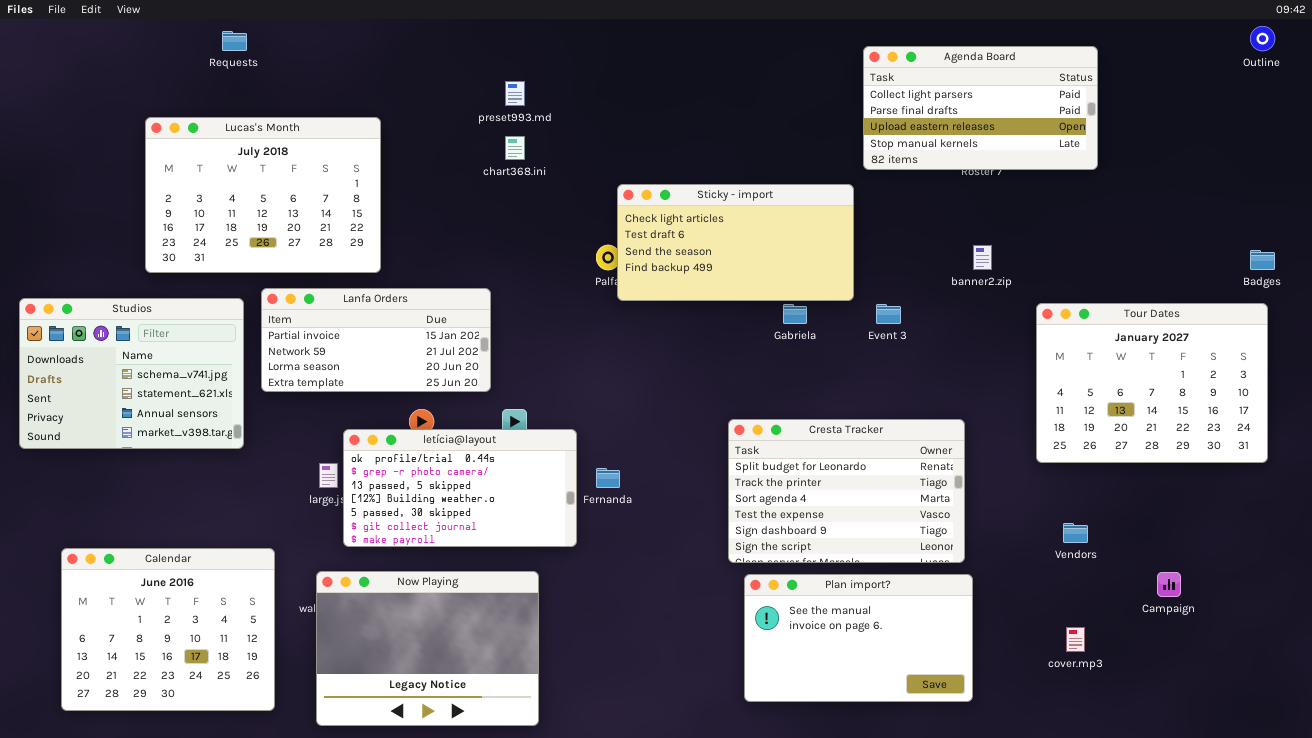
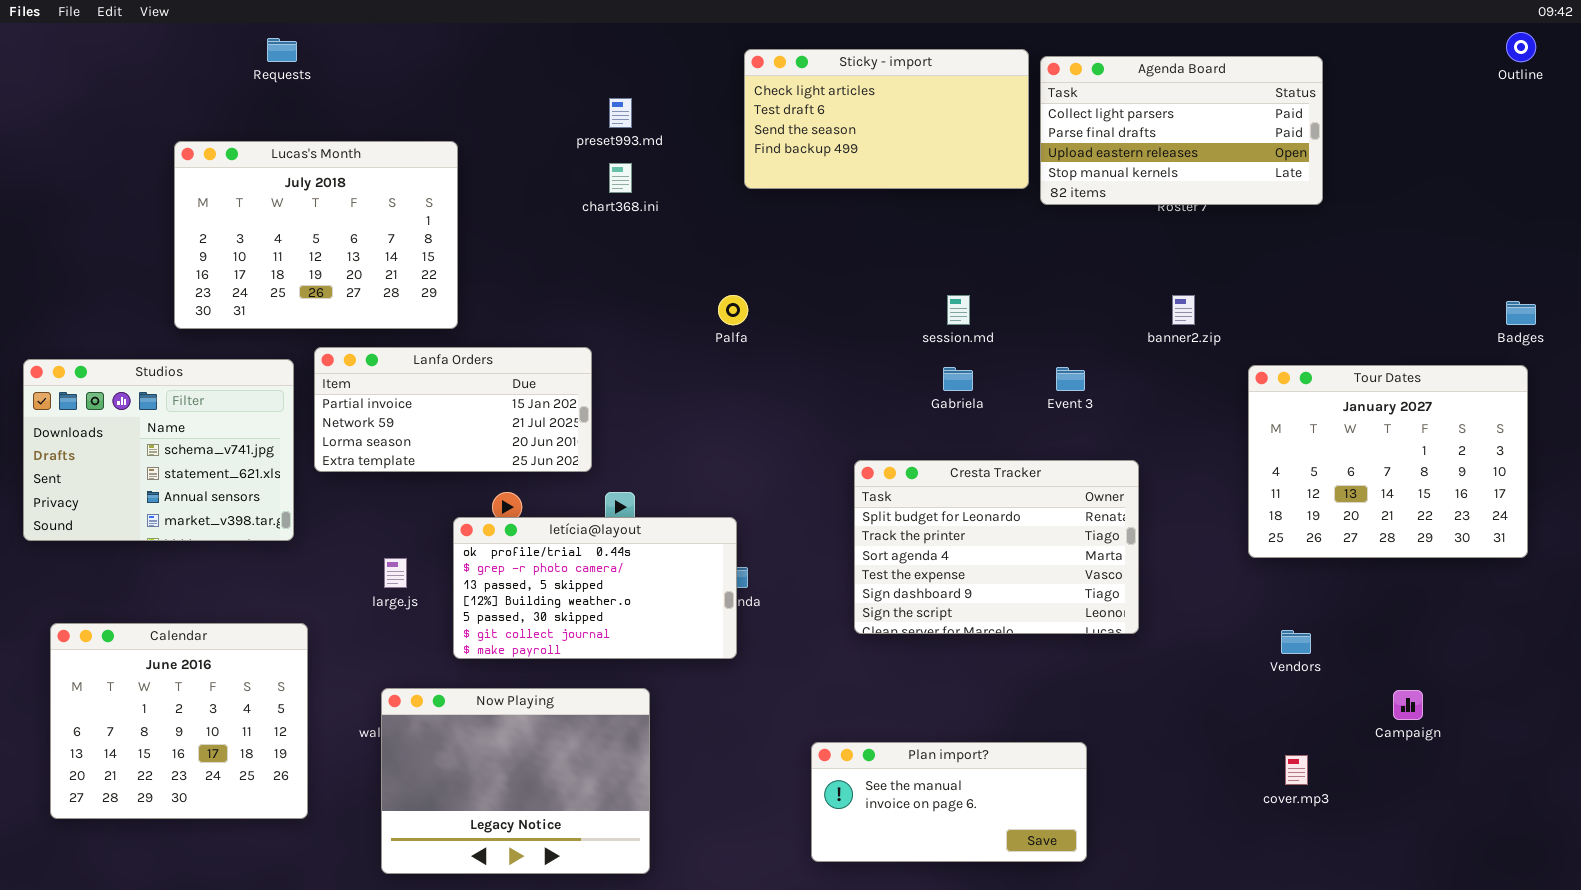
Sticky - import: [617,184,854,301] -> [744,49,1029,189], moved
Cresta Tracker: [728,419,965,563] -> [854,460,1139,634], moved
letícia@layout: [343,429,577,547] -> [453,517,737,659], moved
Calendar: [61,548,275,711] -> [50,623,308,819], moved
Plan import?: [744,574,973,702] -> [811,742,1087,862], moved, resized

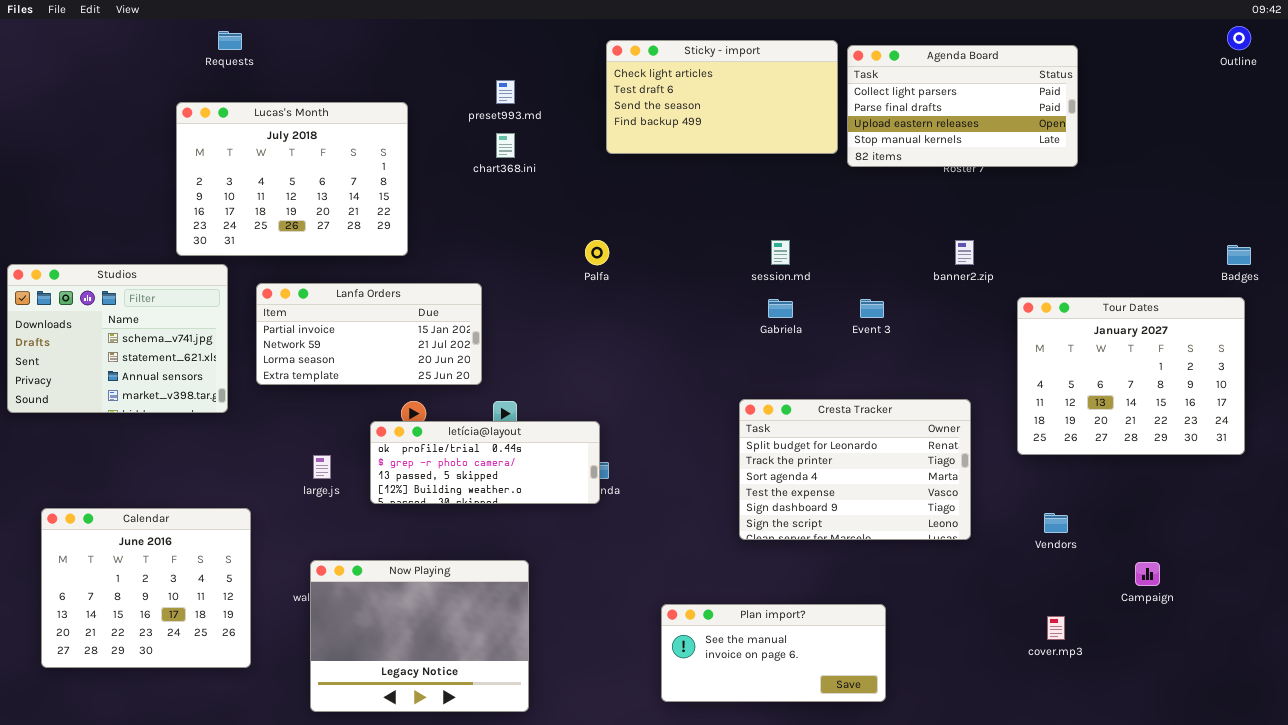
Lucas's Month: [174,141,458,329] -> [176,102,408,256], moved
Studios: [23,359,294,541] -> [7,264,228,413], moved
Cresta Tracker: [854,460,1139,634] -> [739,399,971,540], moved
letícia@layout: [453,517,737,659] -> [370,421,600,504], resized

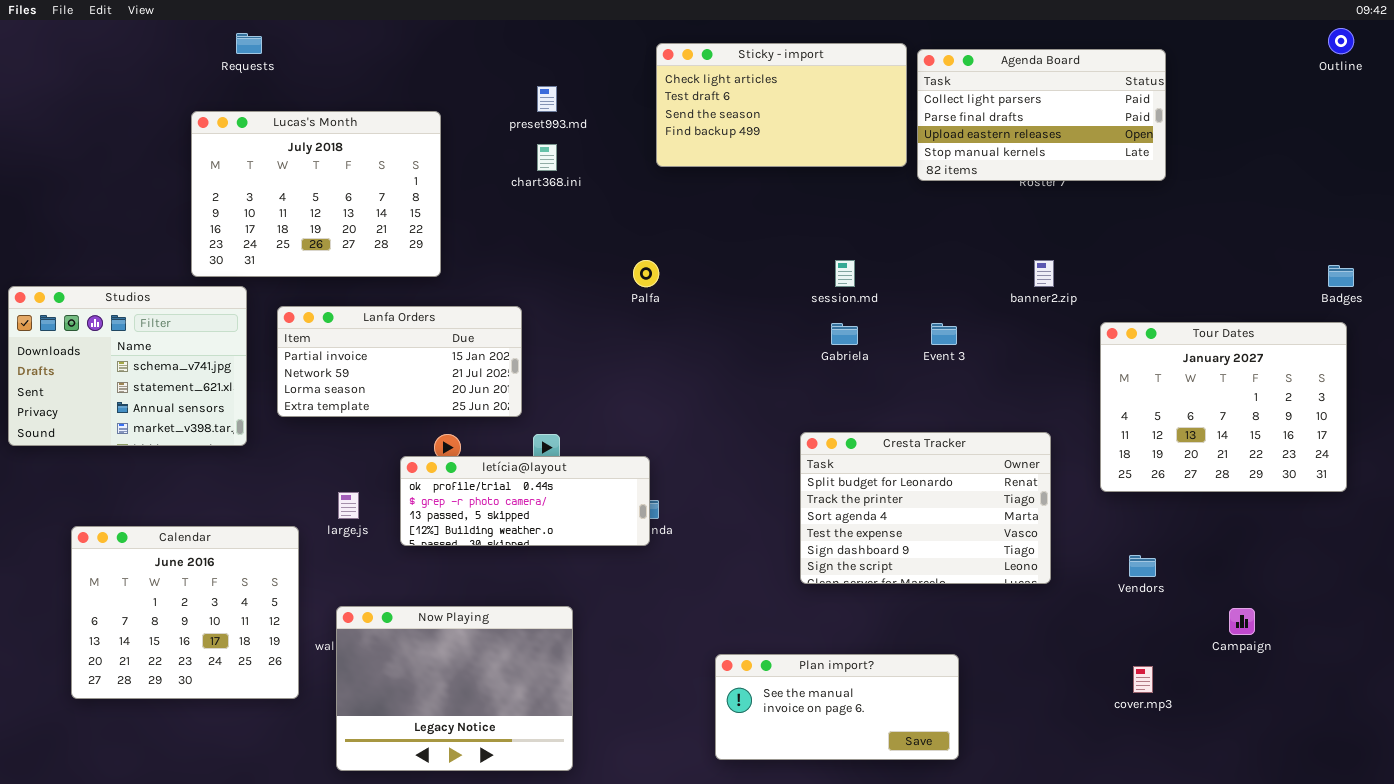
Calendar: [41,508,251,668] -> [71,526,299,699], moved

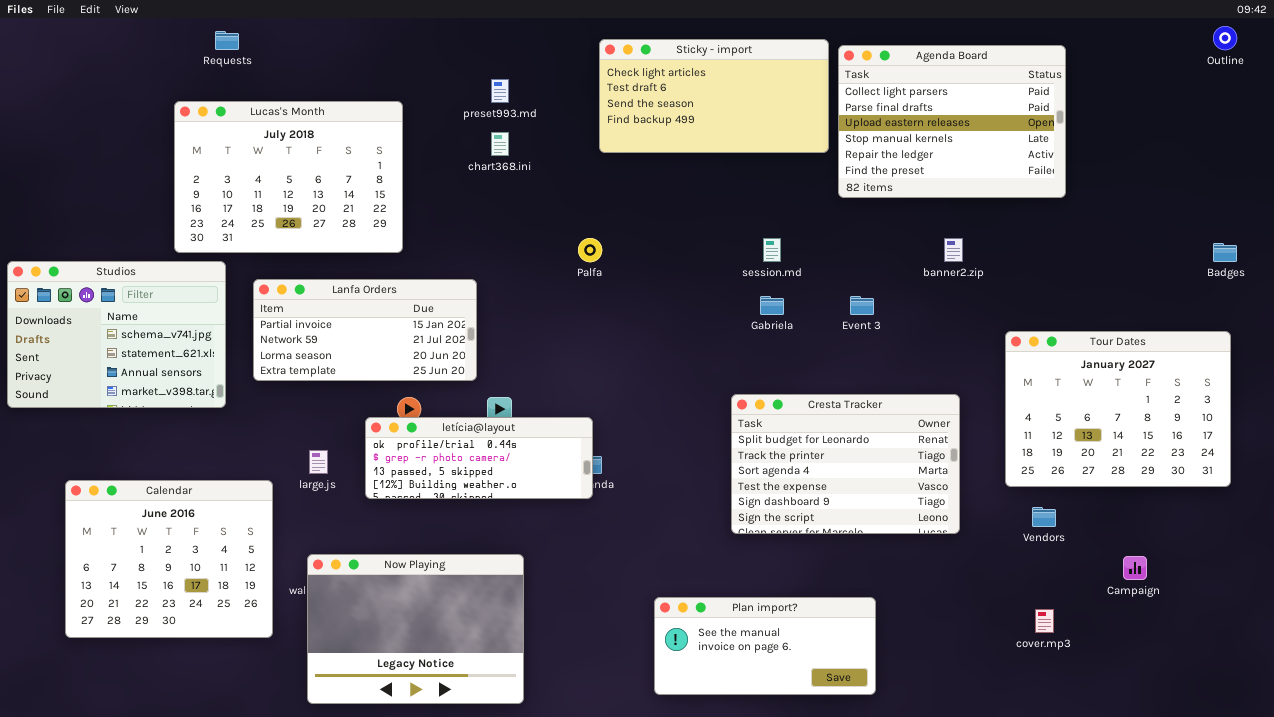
Agenda Board: [917,49,1166,181] -> [838,45,1066,198], resized
Tour Dates: [1100,322,1347,492] -> [1005,331,1231,487], moved

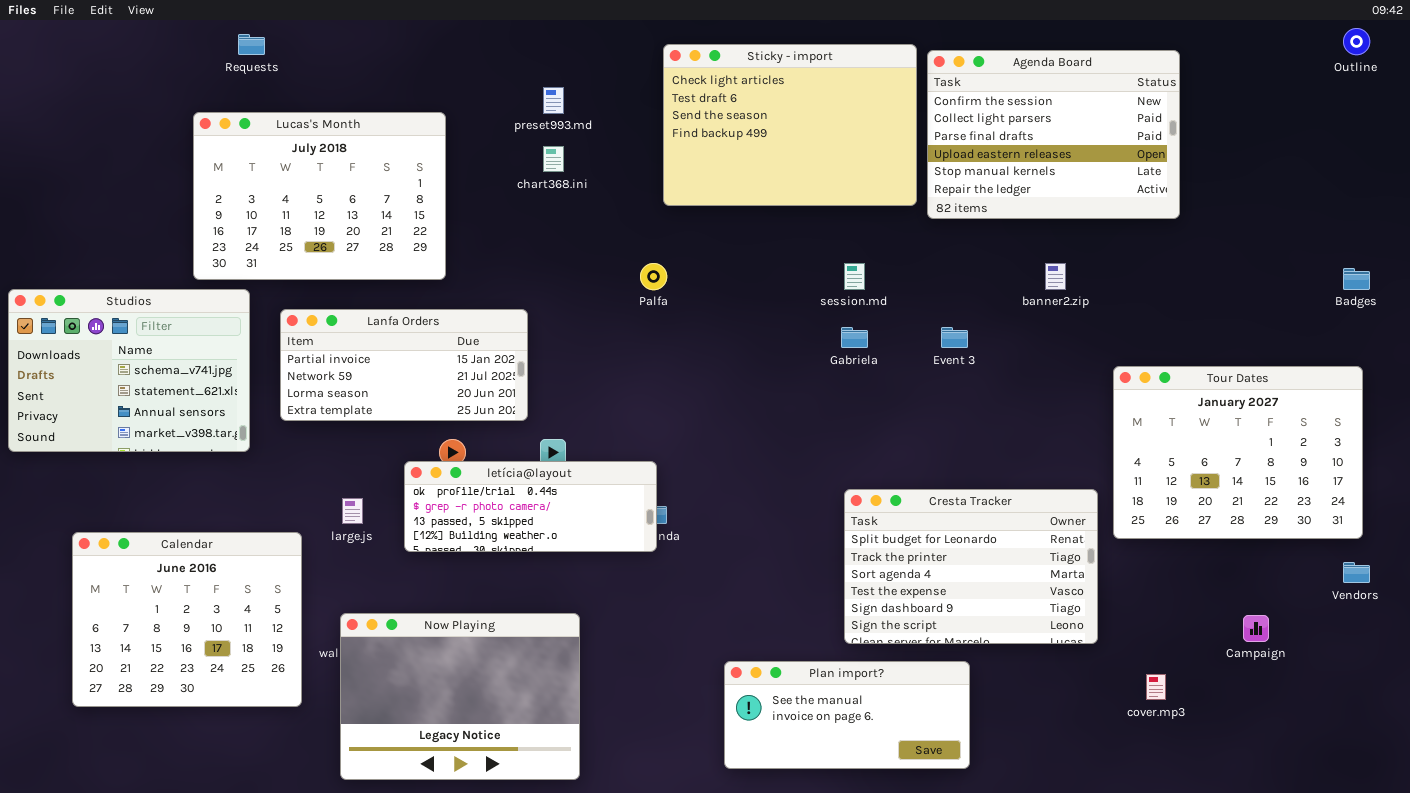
Sticky - import: [599,39,829,153] -> [663,44,917,206], resized
Agenda Board: [838,45,1066,198] -> [927,50,1180,219], scrolled up 1 row
Cresta Tracker: [731,394,960,534] -> [844,489,1098,644], moved
Vendors: [1032,507,1056,527] -> [1343,562,1370,583], moved

